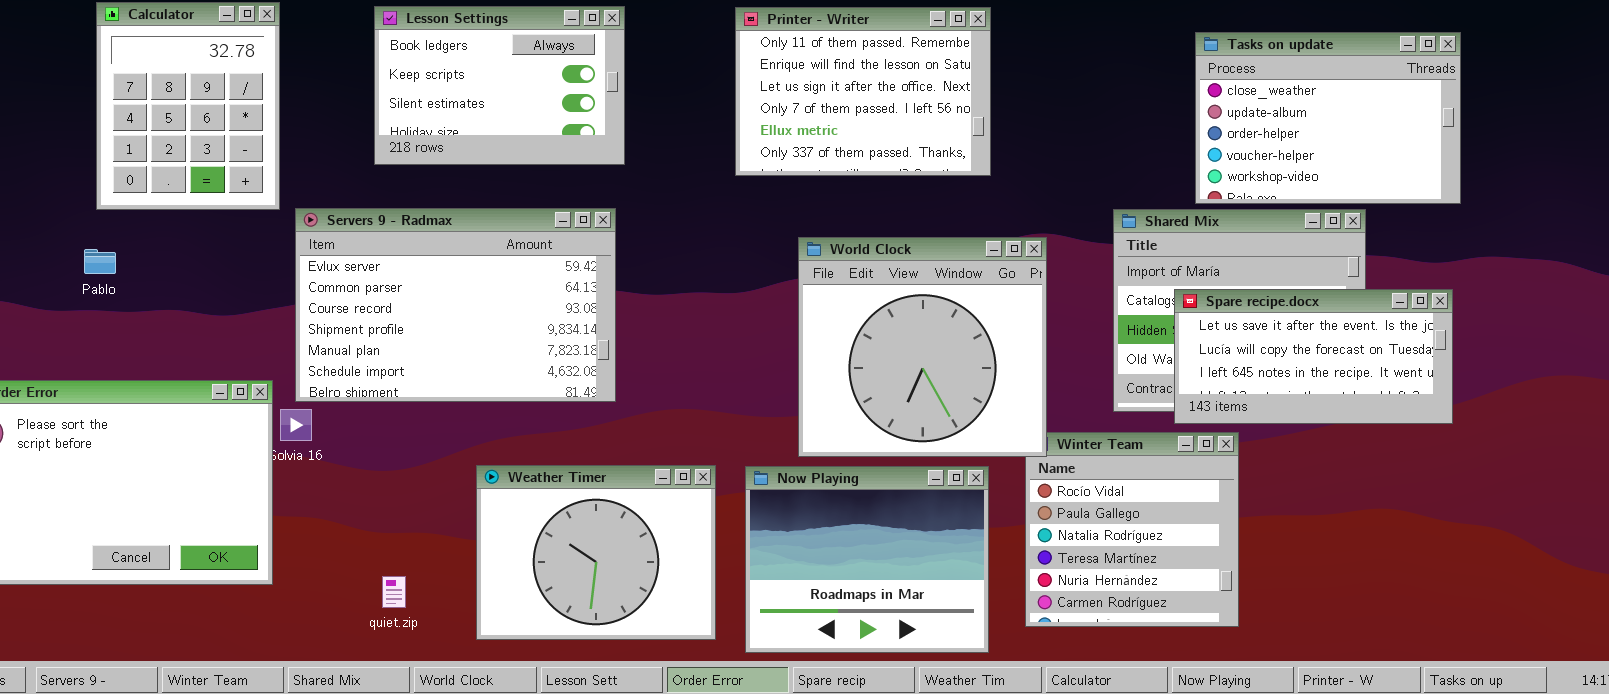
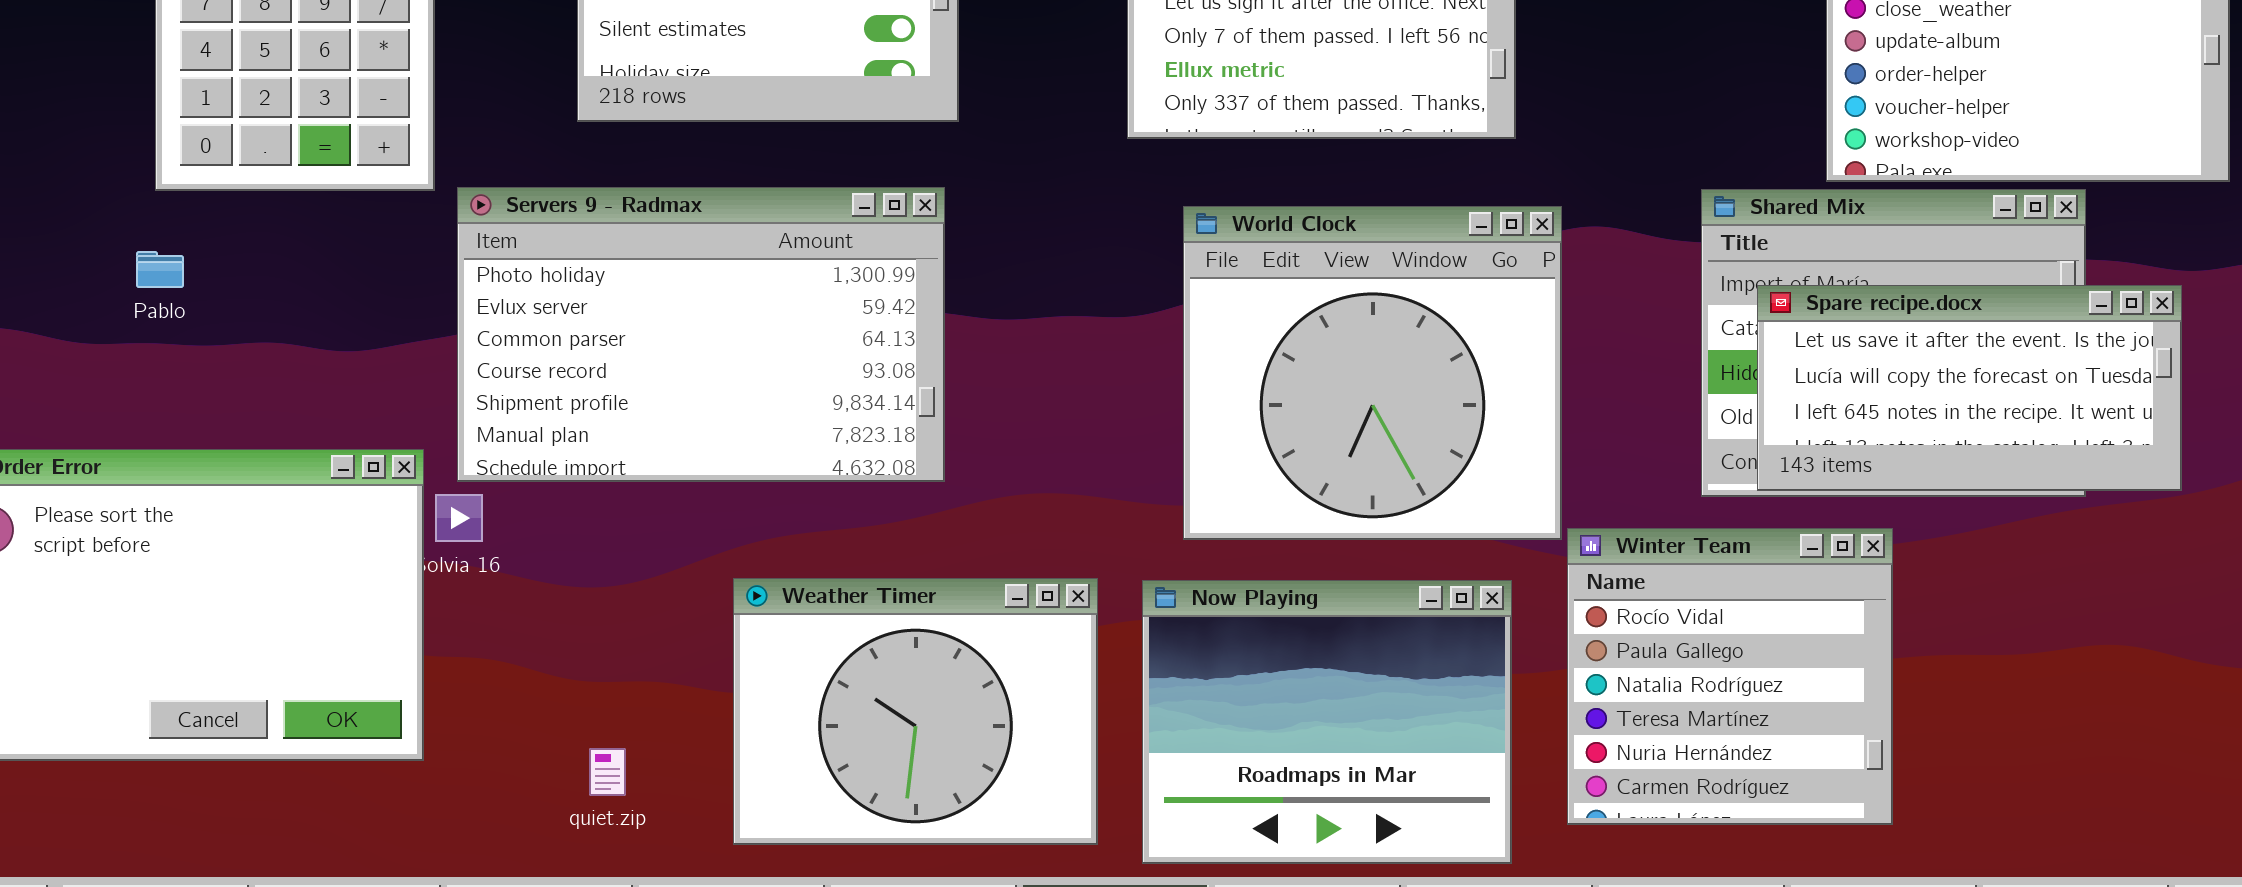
Servers 9 - Radmax: [295,208,616,402] -> [457,187,945,482], scrolled up 1 row
World Clock: [798,237,1047,457] -> [1183,206,1562,540], moved
Spare recipe.docx: [1174,289,1453,424] -> [1757,285,2182,491], moved

